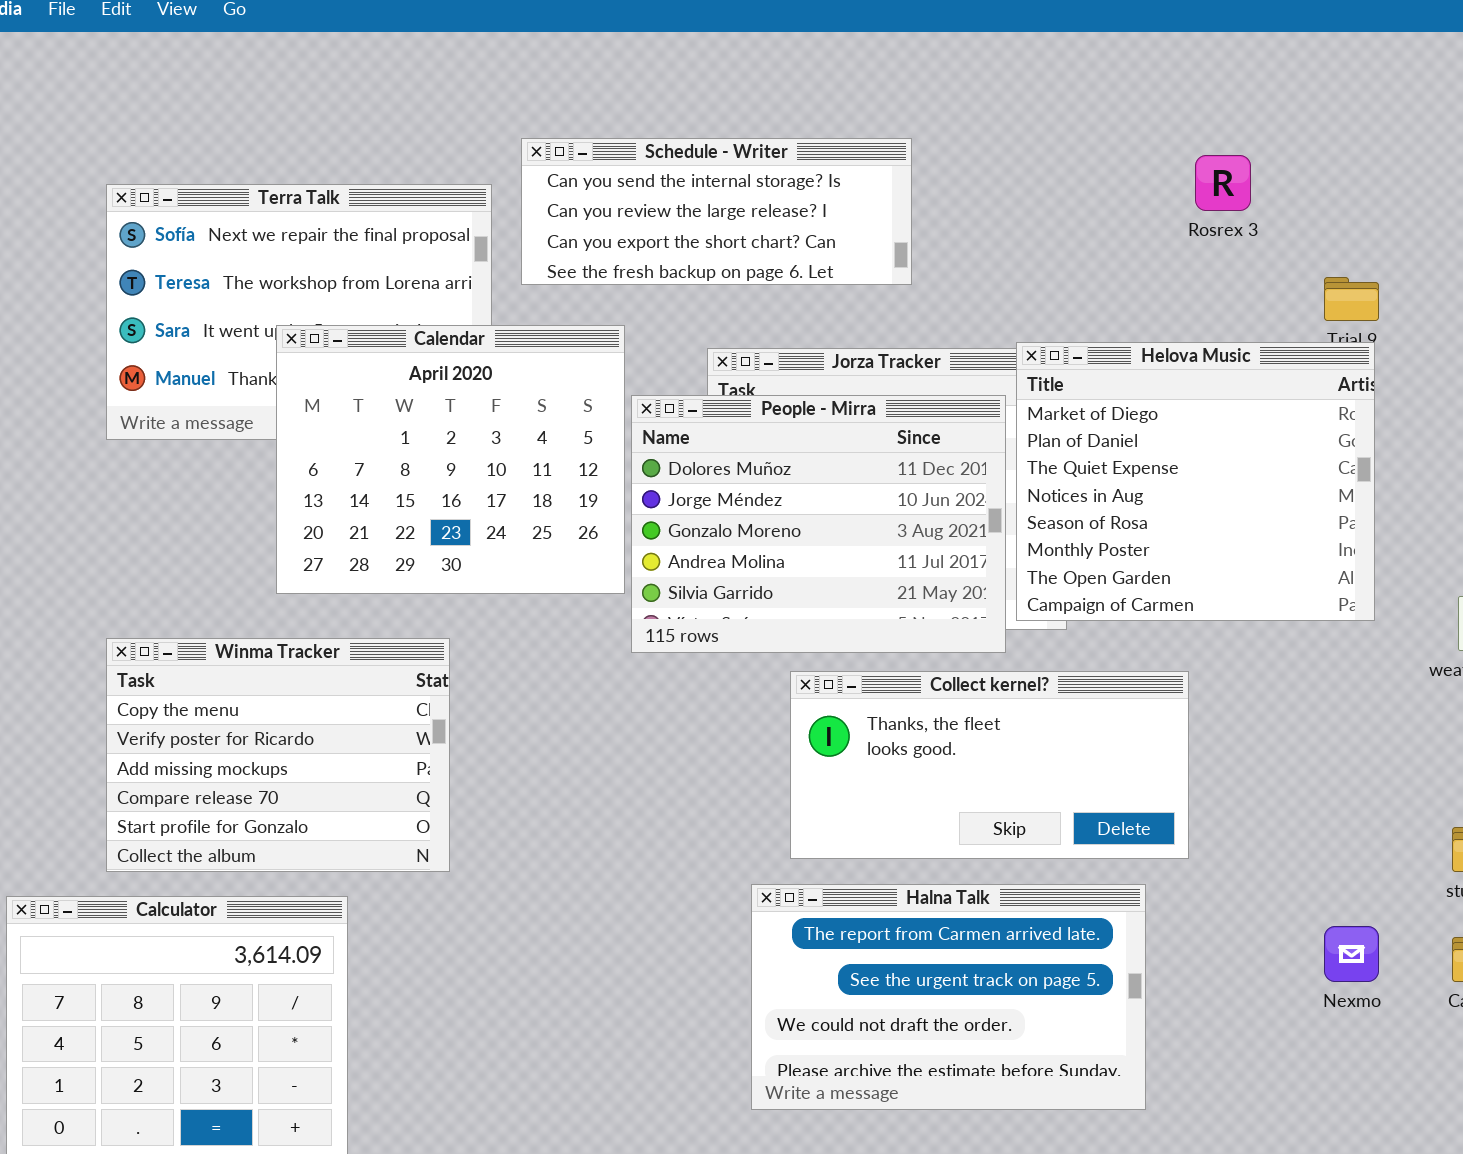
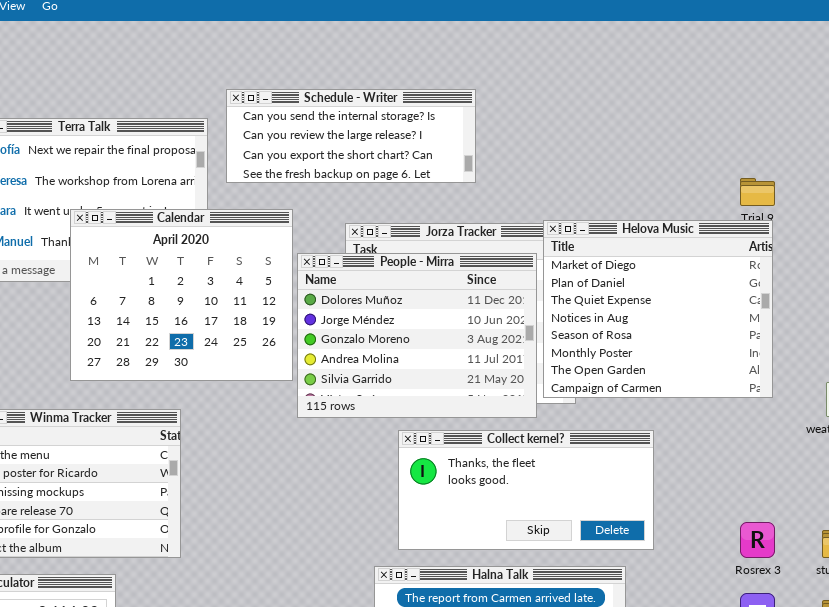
Rosrex 3: [1195,155,1251,211] -> [740,522,775,558], moved

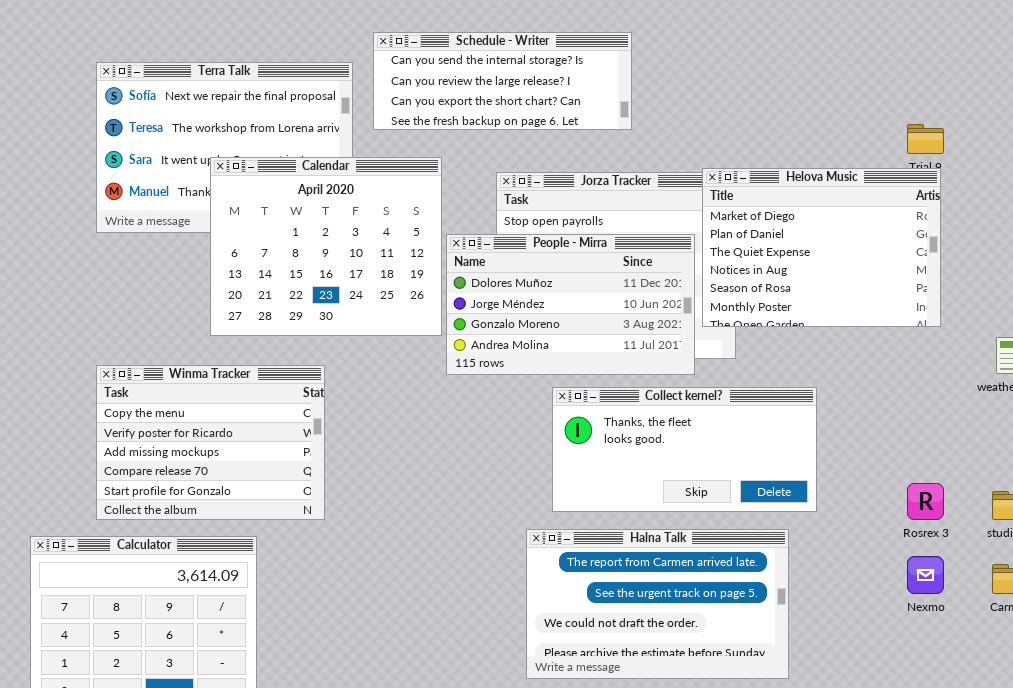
Helova Music: [543,220,773,398] -> [702,168,941,327], resized
People - Mirra: [297,253,537,418] -> [446,234,695,375], resized

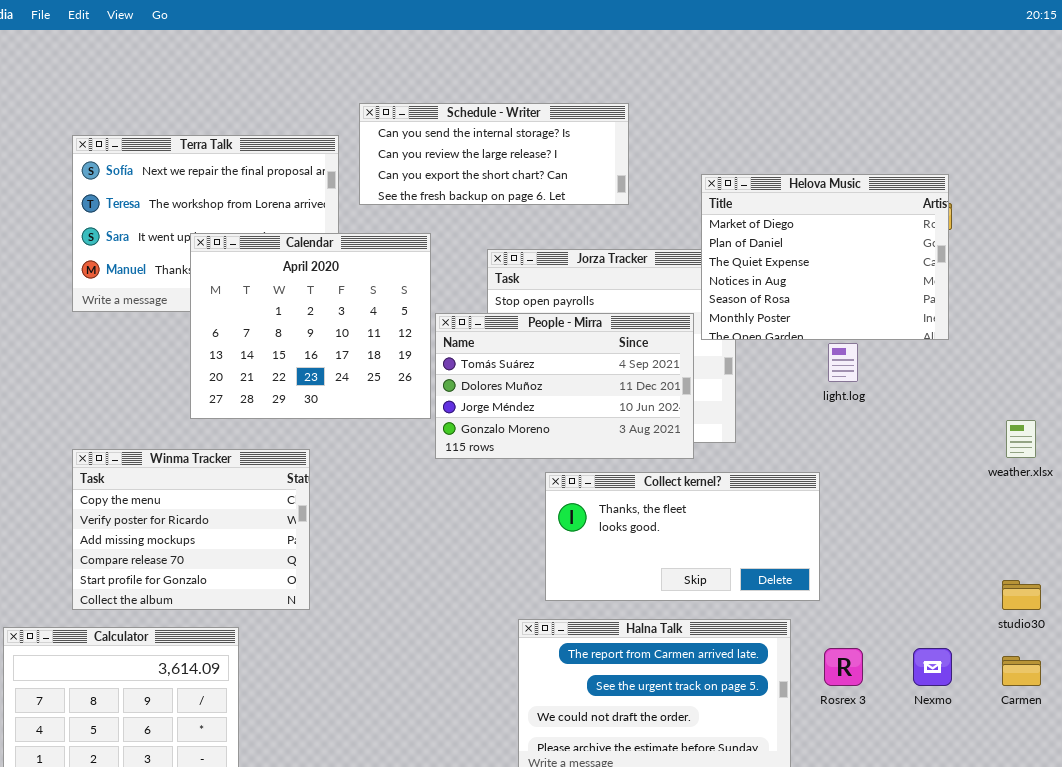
Helova Music: [702,168,941,327] -> [701,174,949,340], moved
People - Mirra: [446,234,695,375] -> [435,313,694,459], scrolled up 1 row
Rosrex 3: [907,483,944,520] -> [824,648,863,686], moved

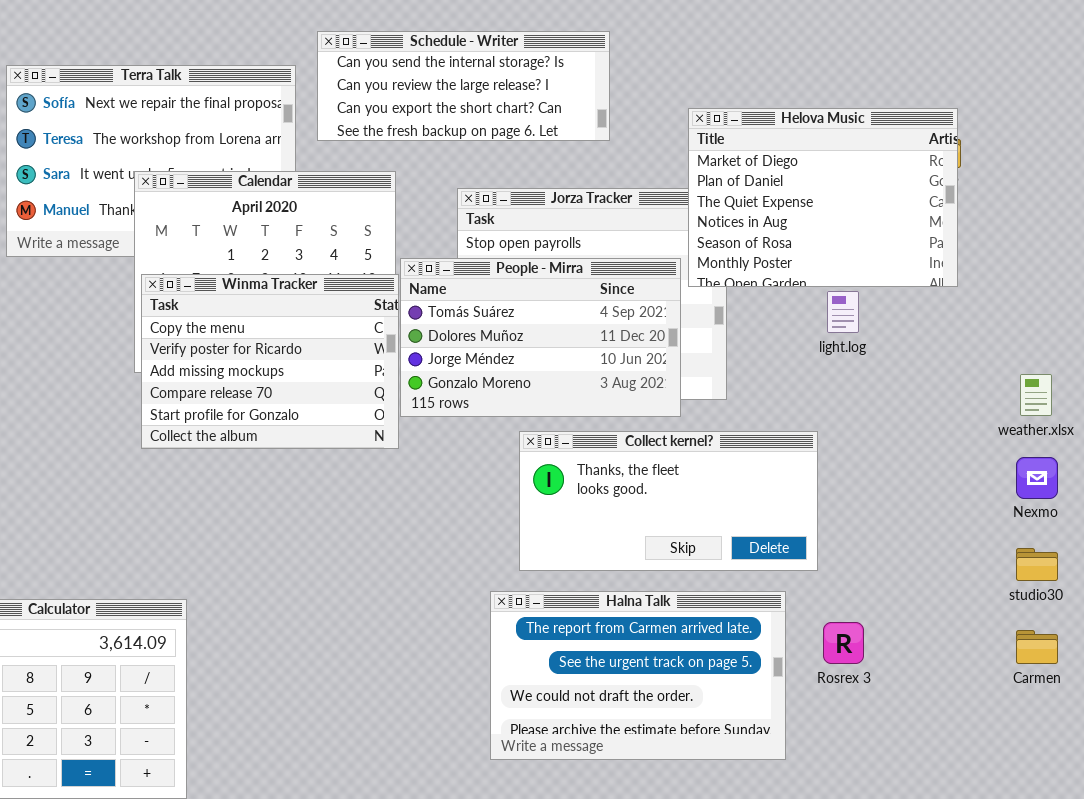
Winma Tracker: [72,449,310,610] -> [141,274,399,449], moved
Nexmo: [913,648,952,686] -> [1016,457,1058,499], moved

